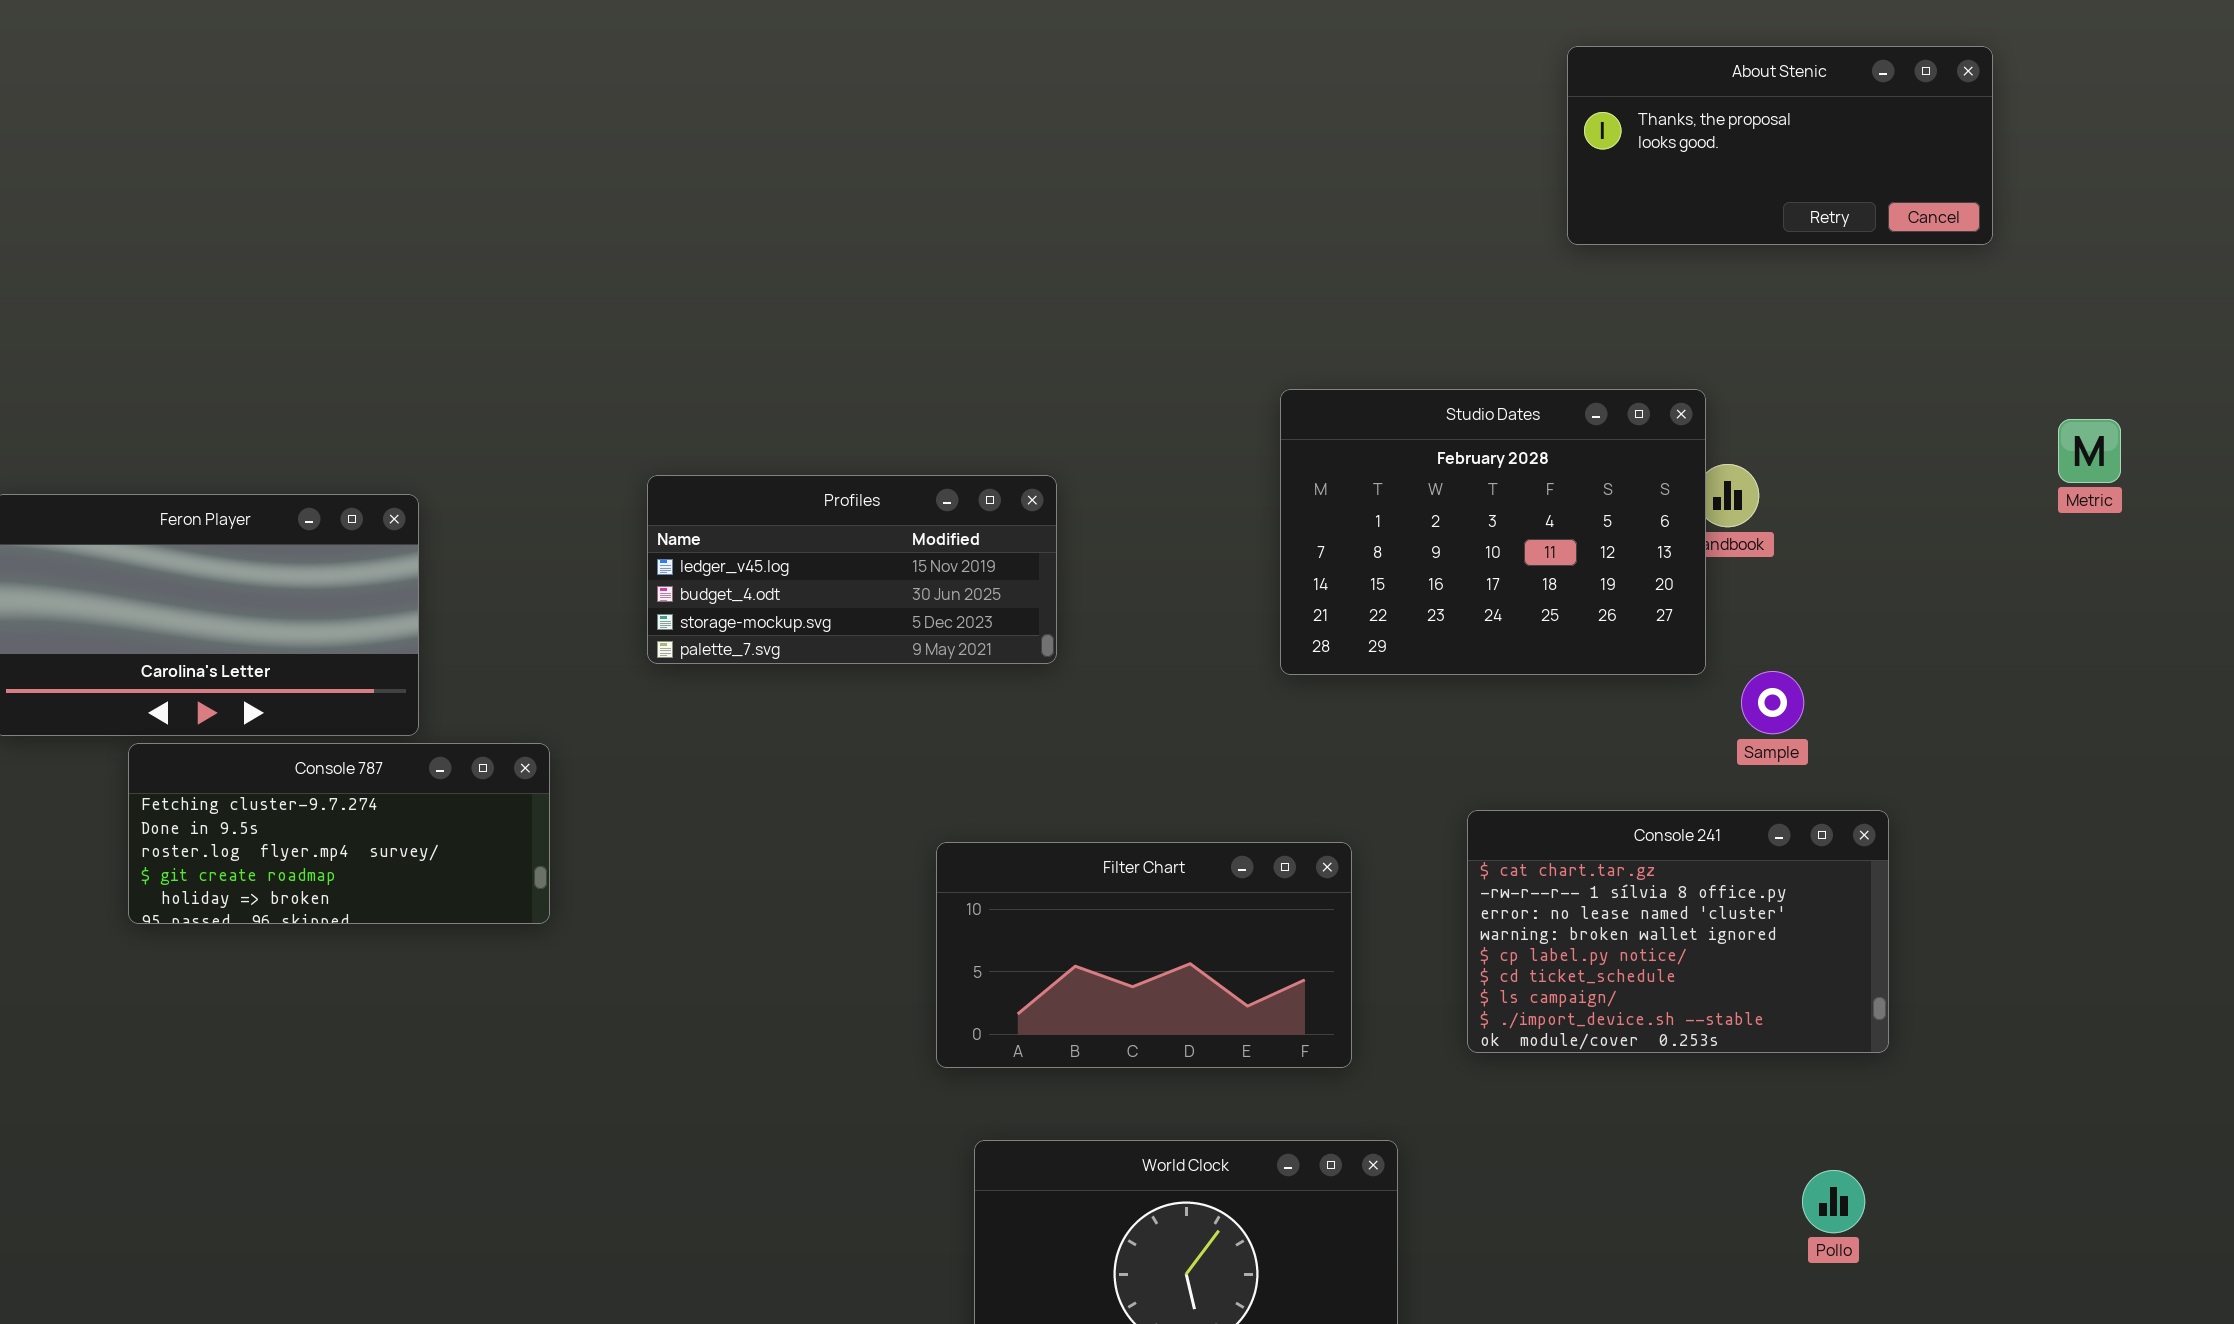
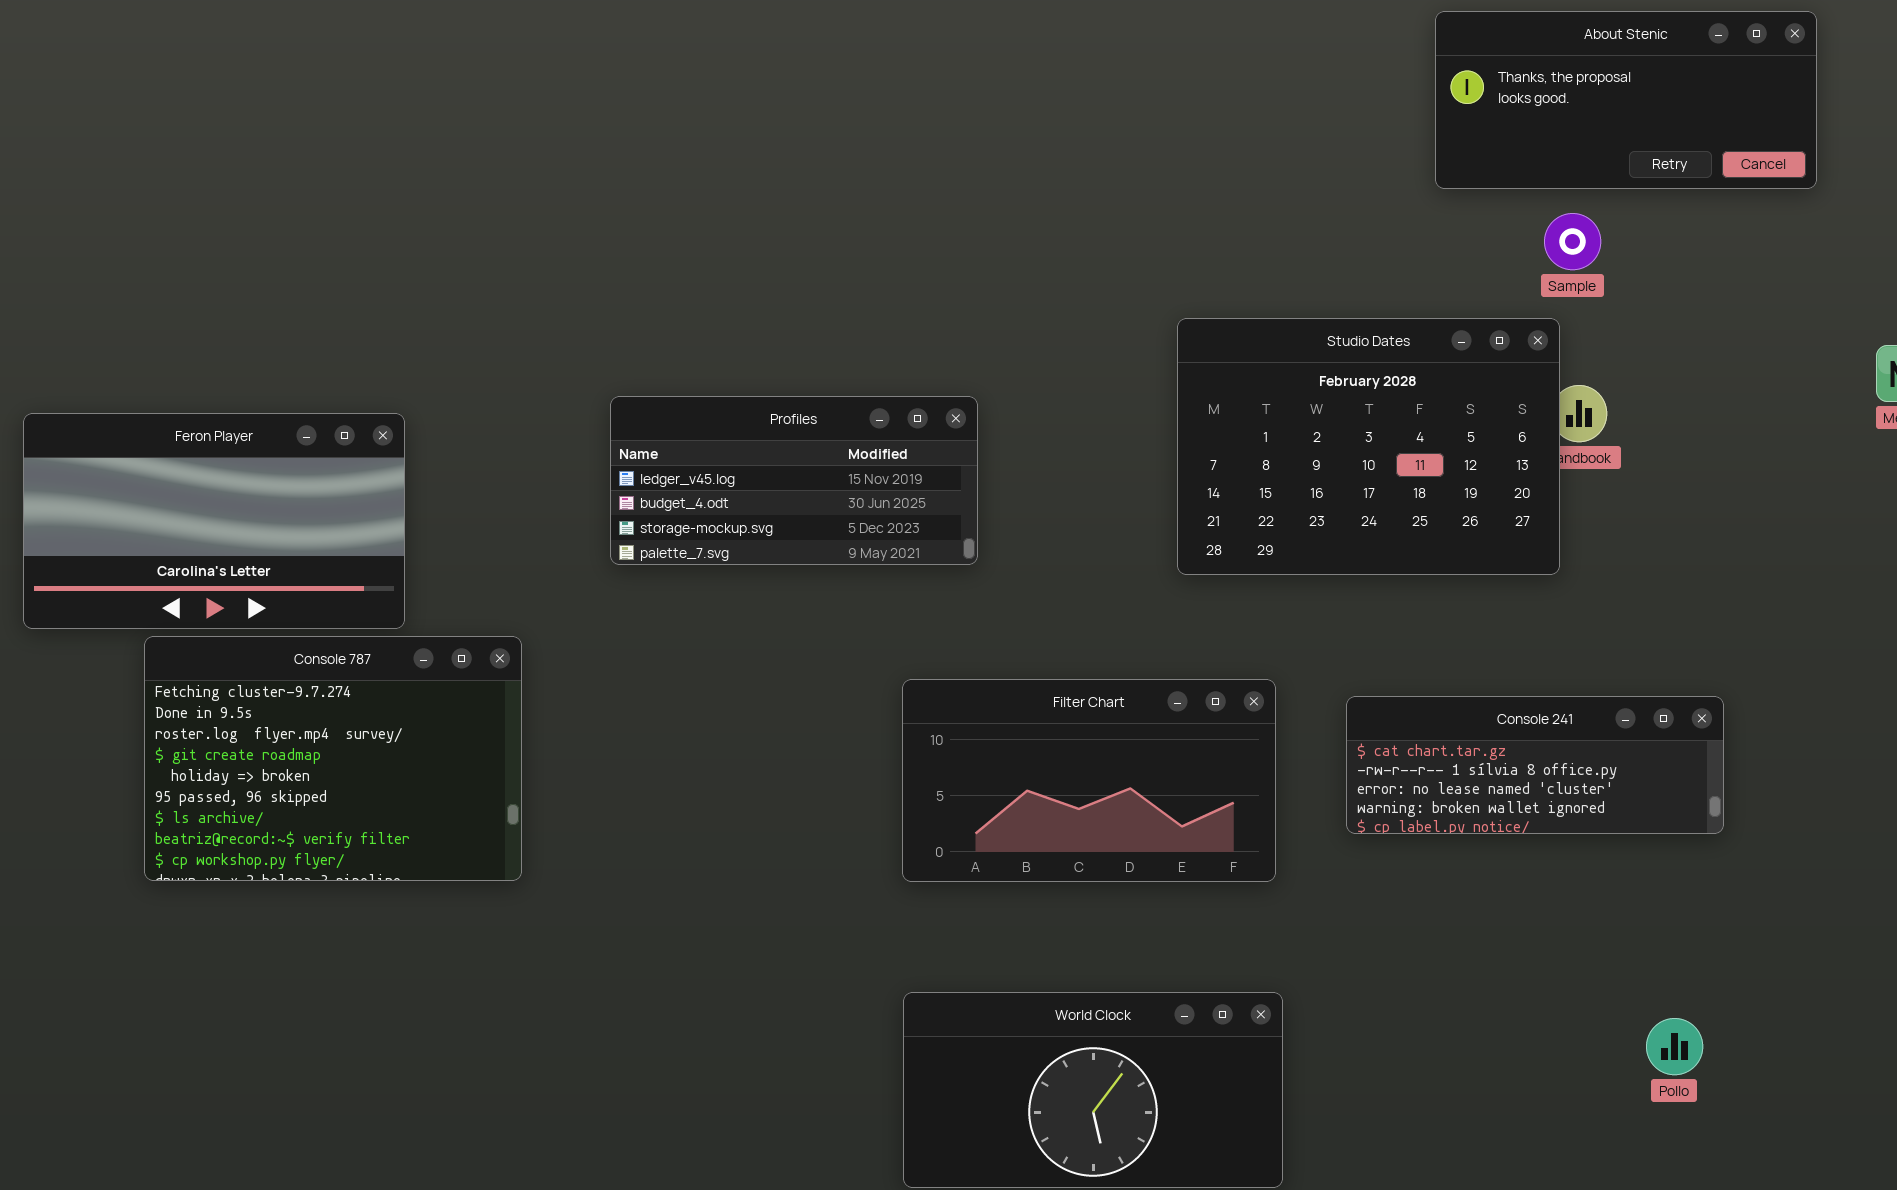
Sample: [1741,671,1804,734] -> [1544,213,1601,270], moved
Console 787: [128,743,550,924] -> [144,636,522,881], resized
Console 241: [1467,810,1889,1053] -> [1346,696,1724,834], resized
Filter Chart: [936,842,1352,1068] -> [902,679,1276,882], moved

